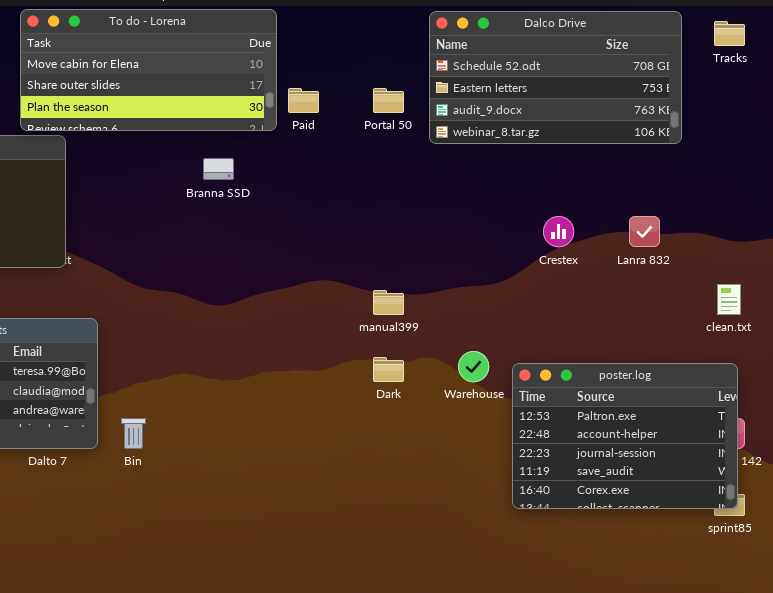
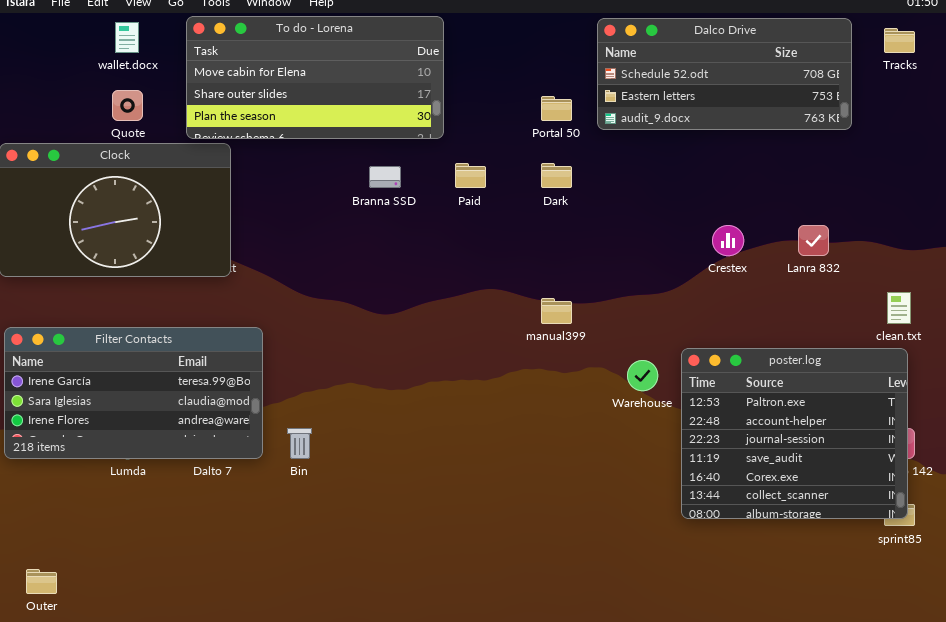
Dalco Drive: [429,11,682,144] -> [597,18,852,130], resized
Paid: [288,88,319,113] -> [455,163,486,188], moved
Dark: [373,357,404,382] -> [541,163,572,188], moved
poster.log: [512,363,738,509] -> [681,348,908,519], resized

